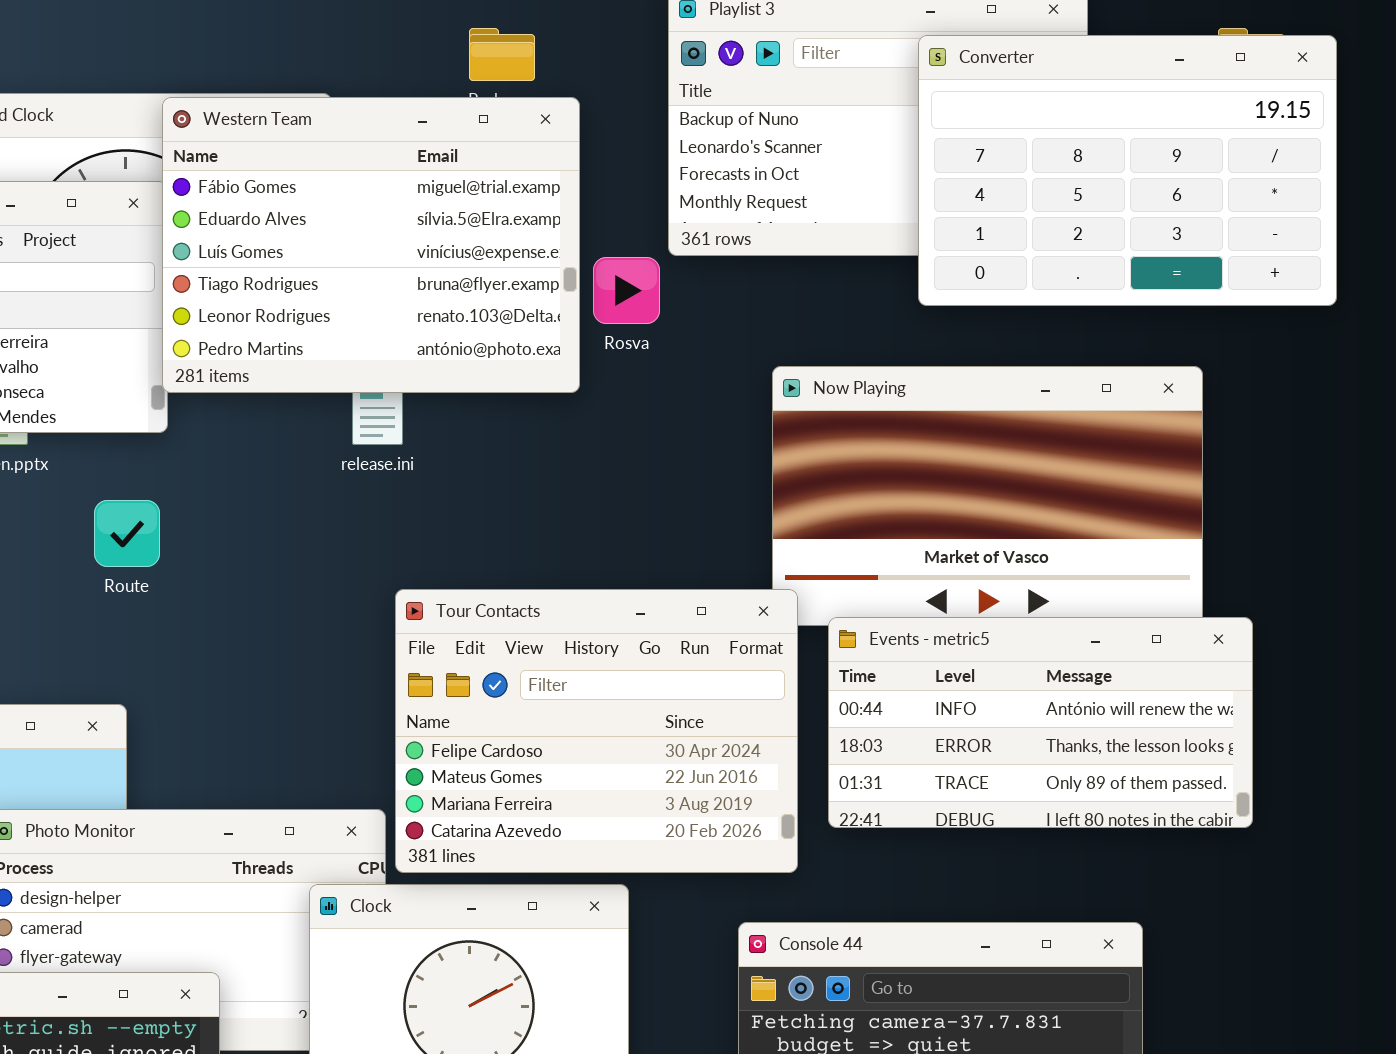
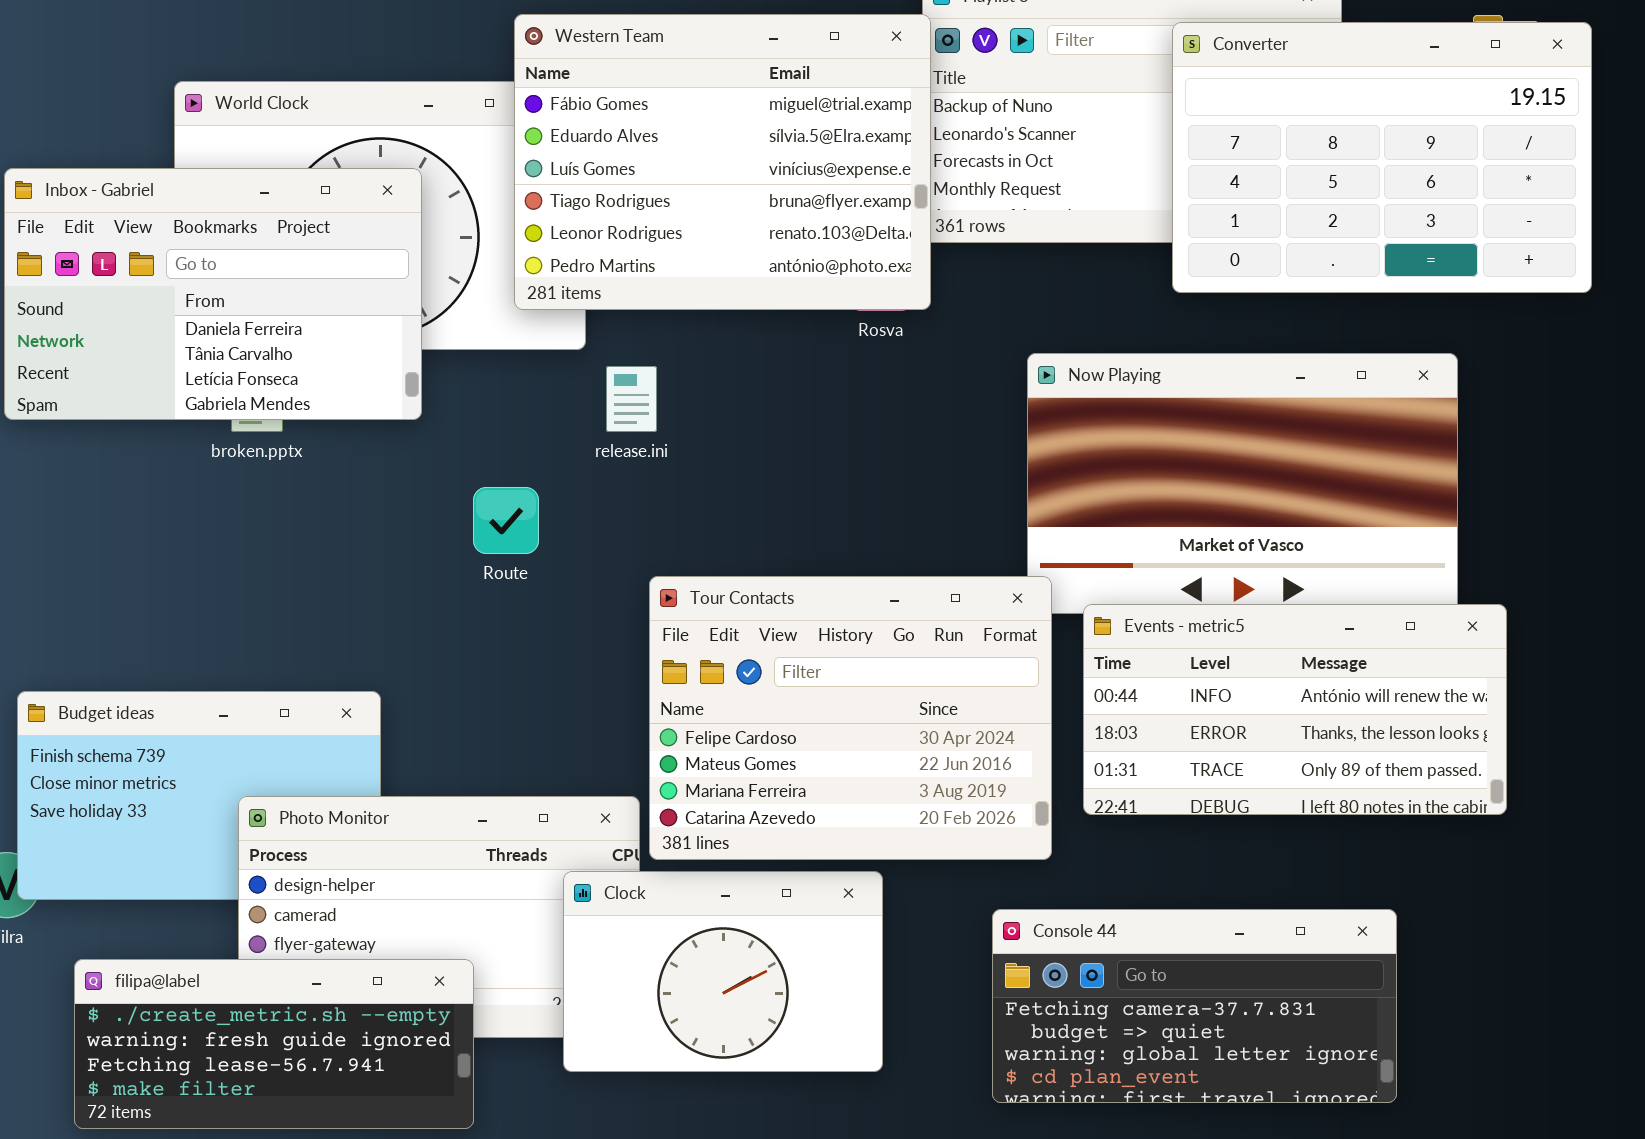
Western Team: [162,97,580,393] -> [514,14,931,310], moved
Route: [94,500,160,567] -> [473,487,539,554], moved

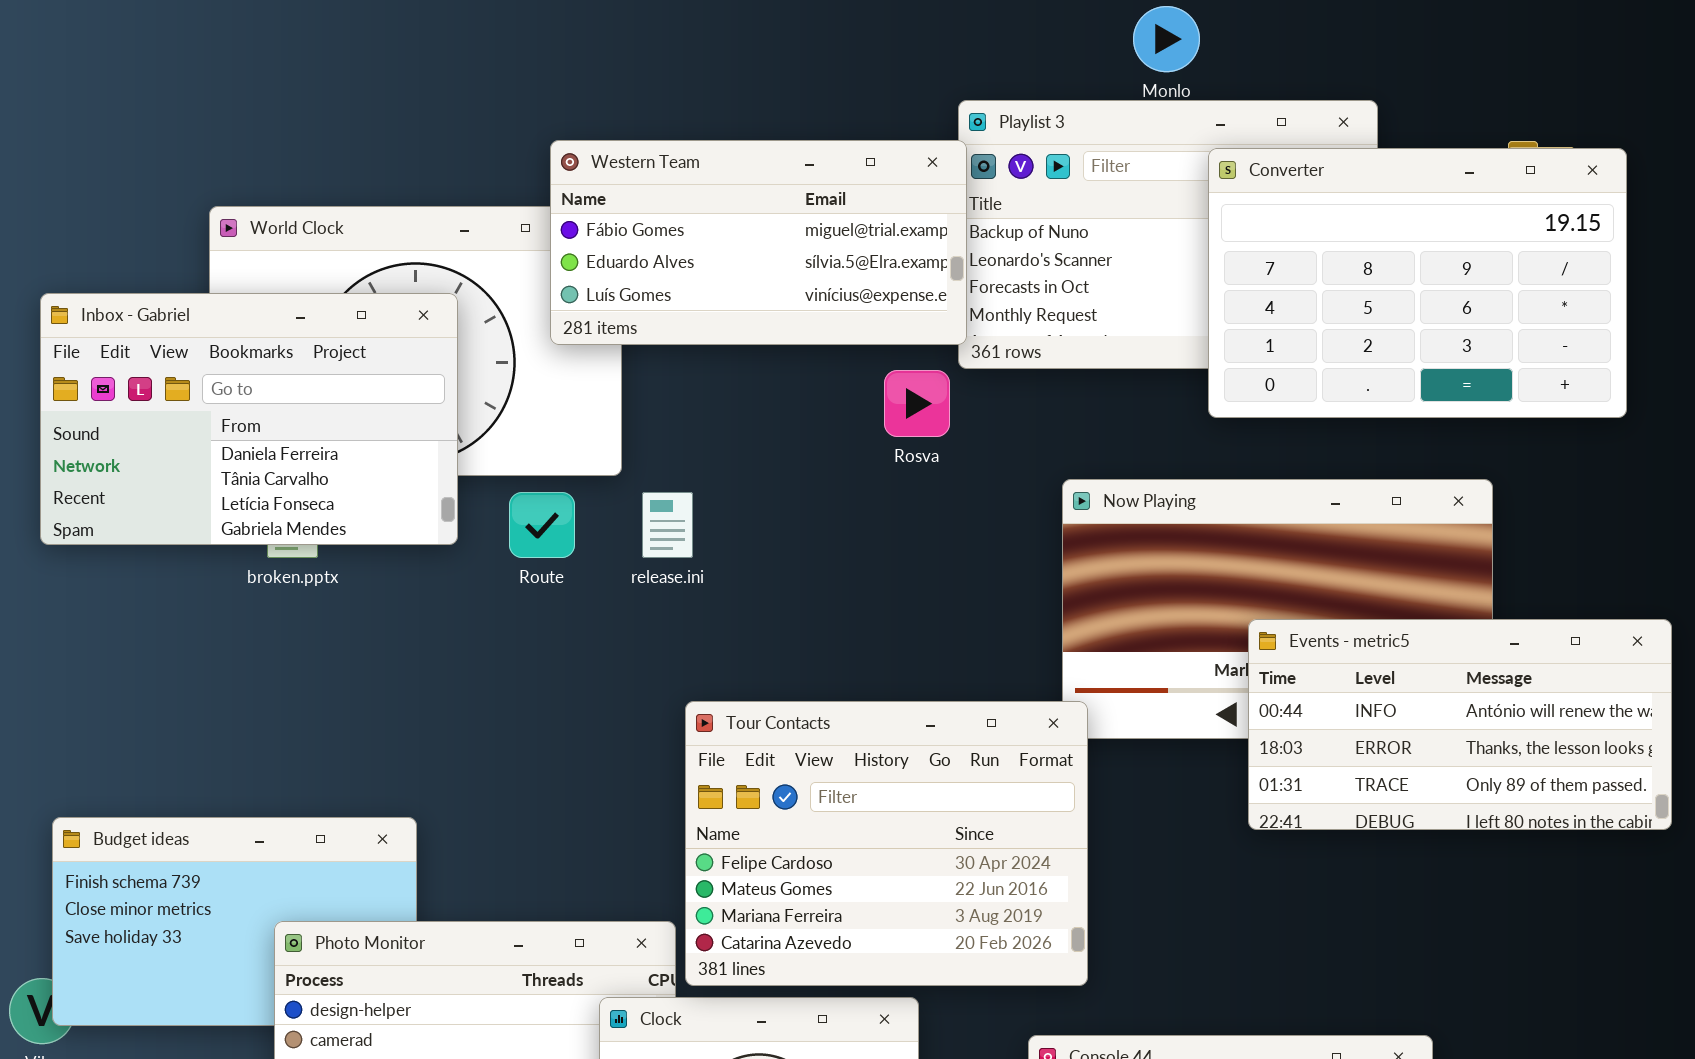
Western Team: [514,14,931,310] -> [550,140,967,345], resized
Route: [473,487,539,554] -> [509,492,575,558], moved
Events - metric5: [1083,604,1507,815] -> [1248,619,1672,830], moved

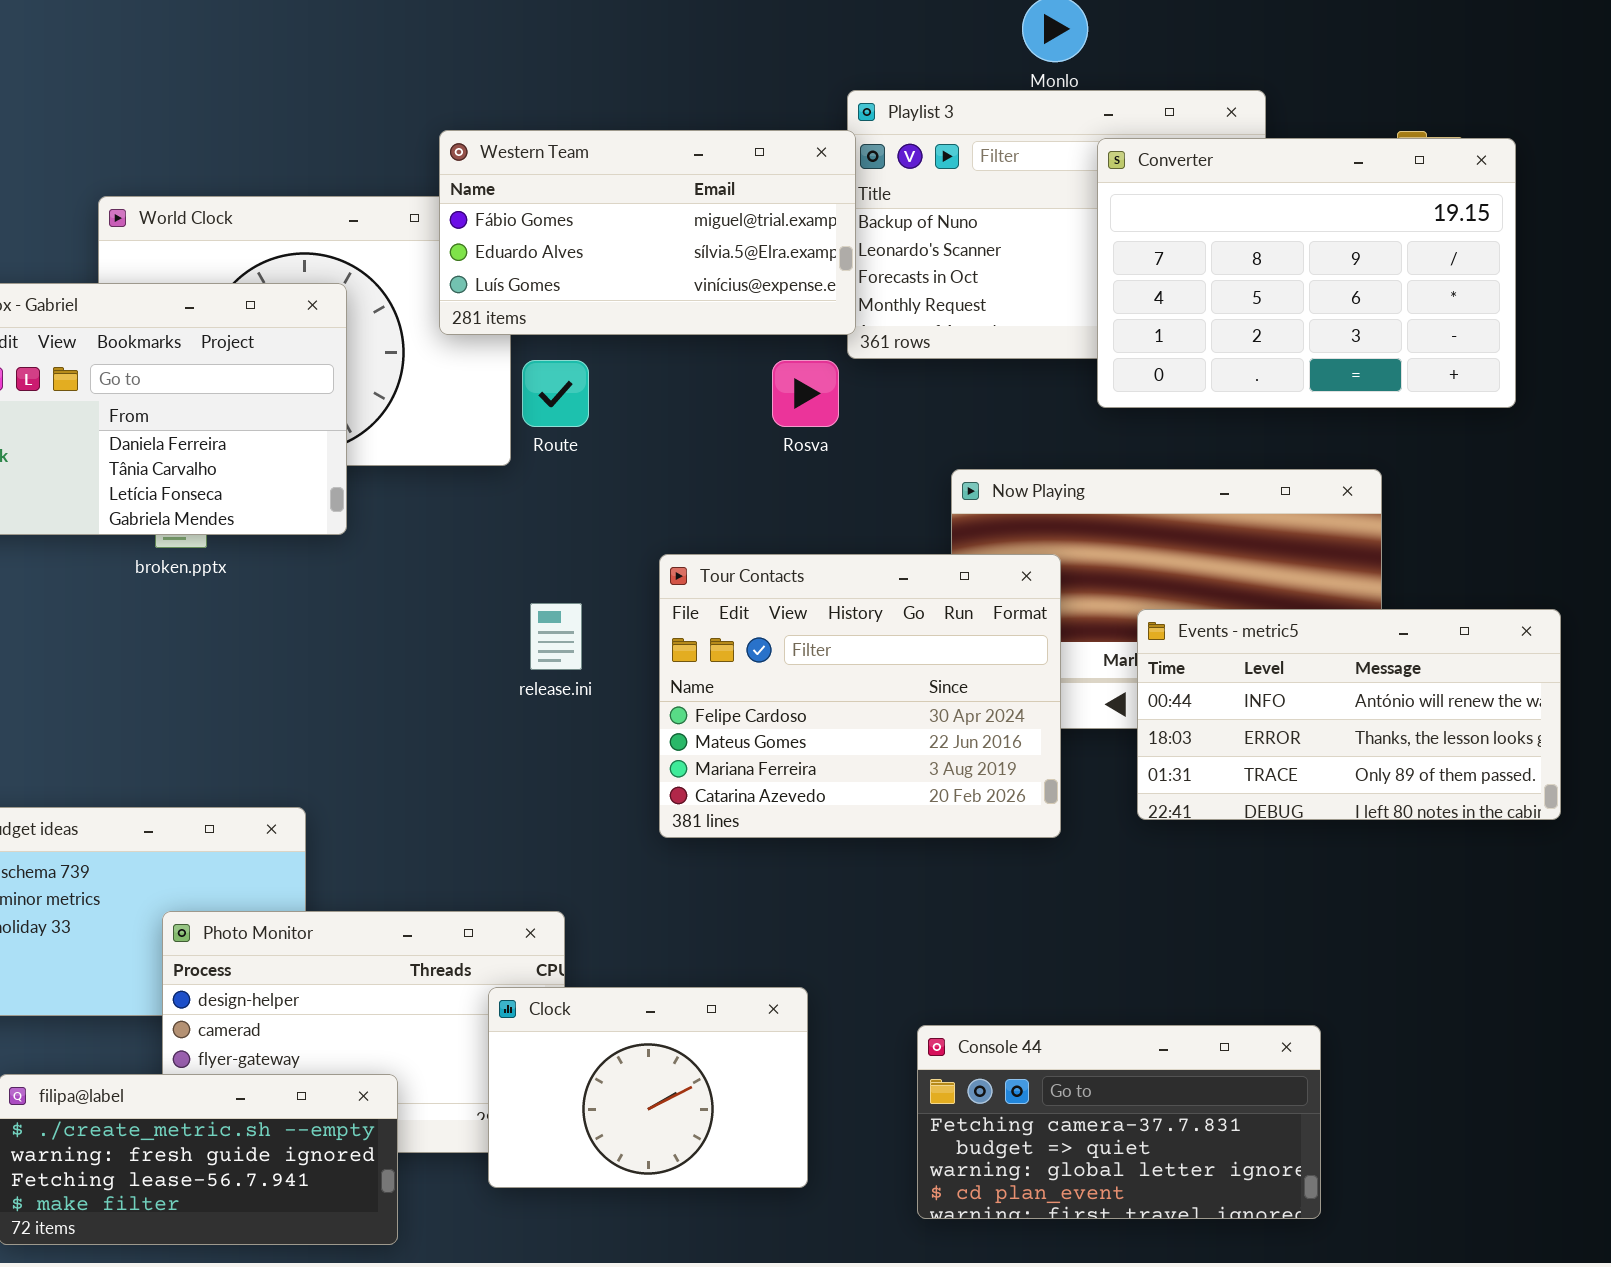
Route: [509,492,575,558] -> [522,360,589,427], moved
release.ini: [642,492,693,558] -> [530,603,582,670], moved
Tour Contacts: [685,701,1088,986] -> [659,554,1061,838], moved

